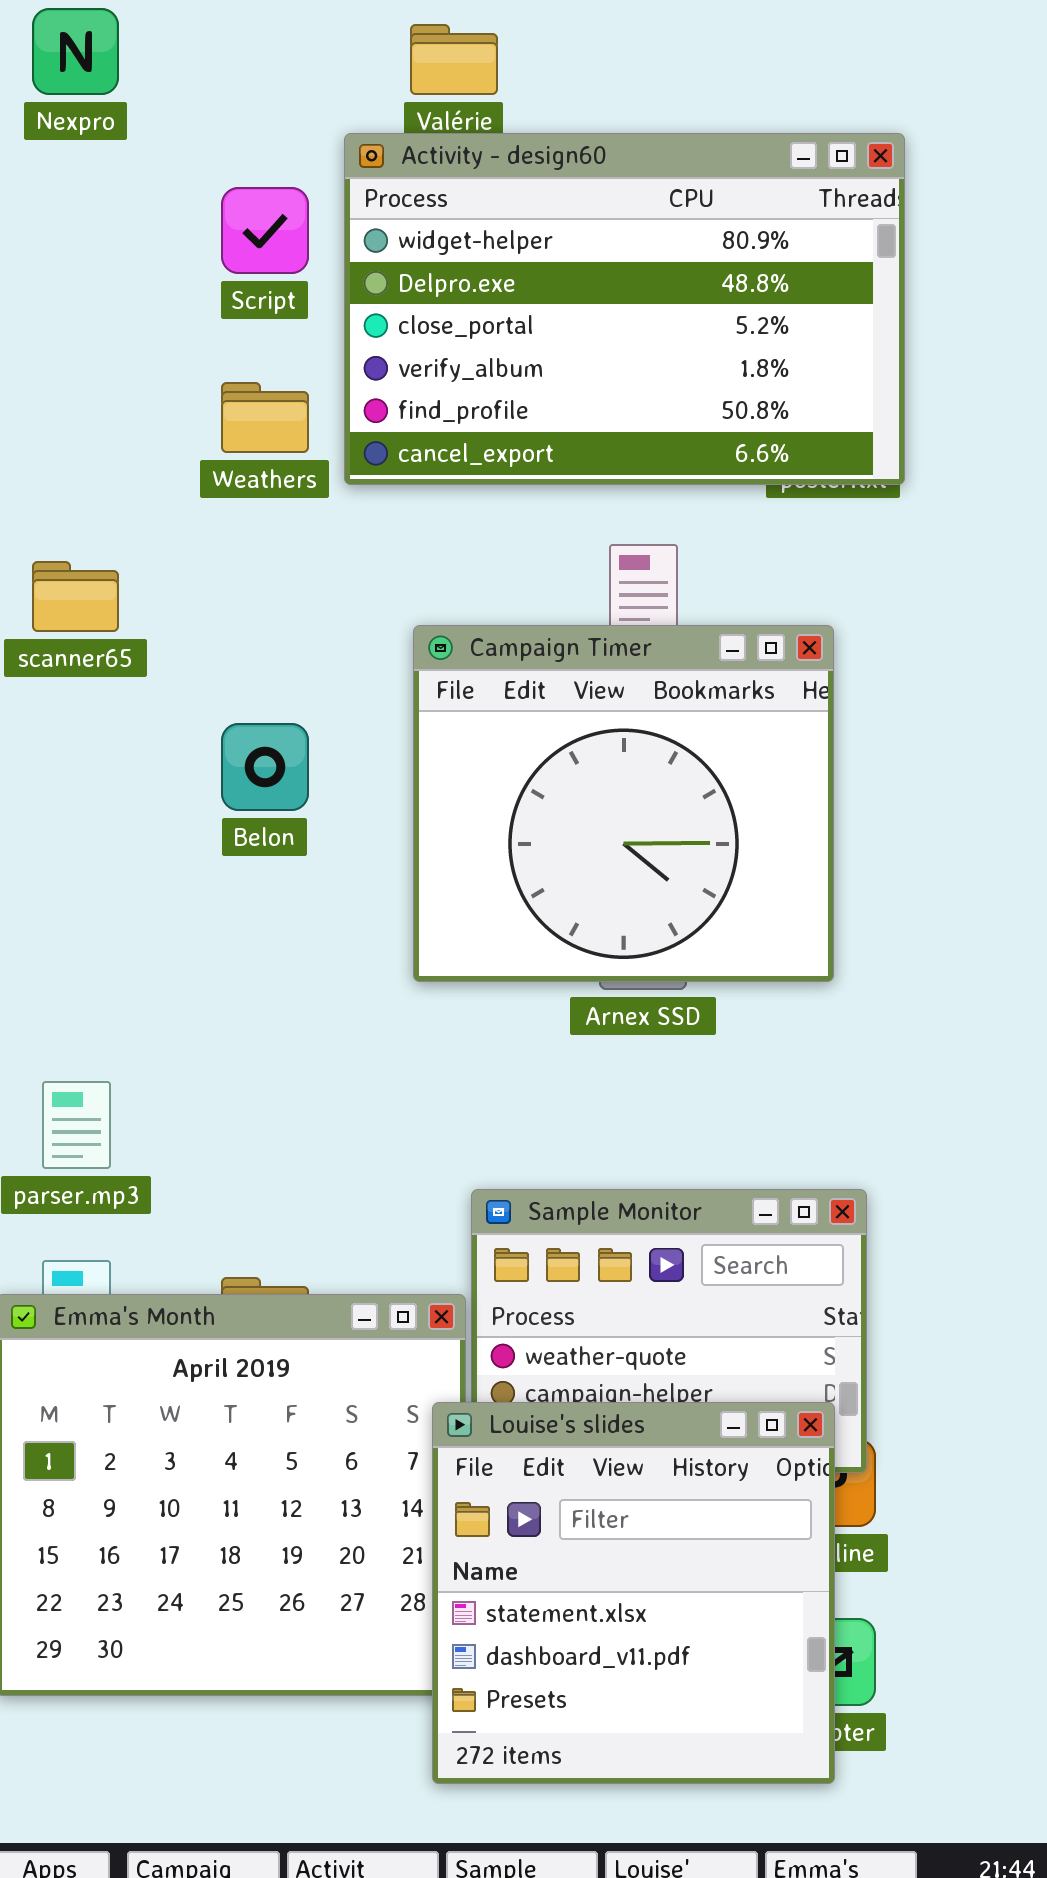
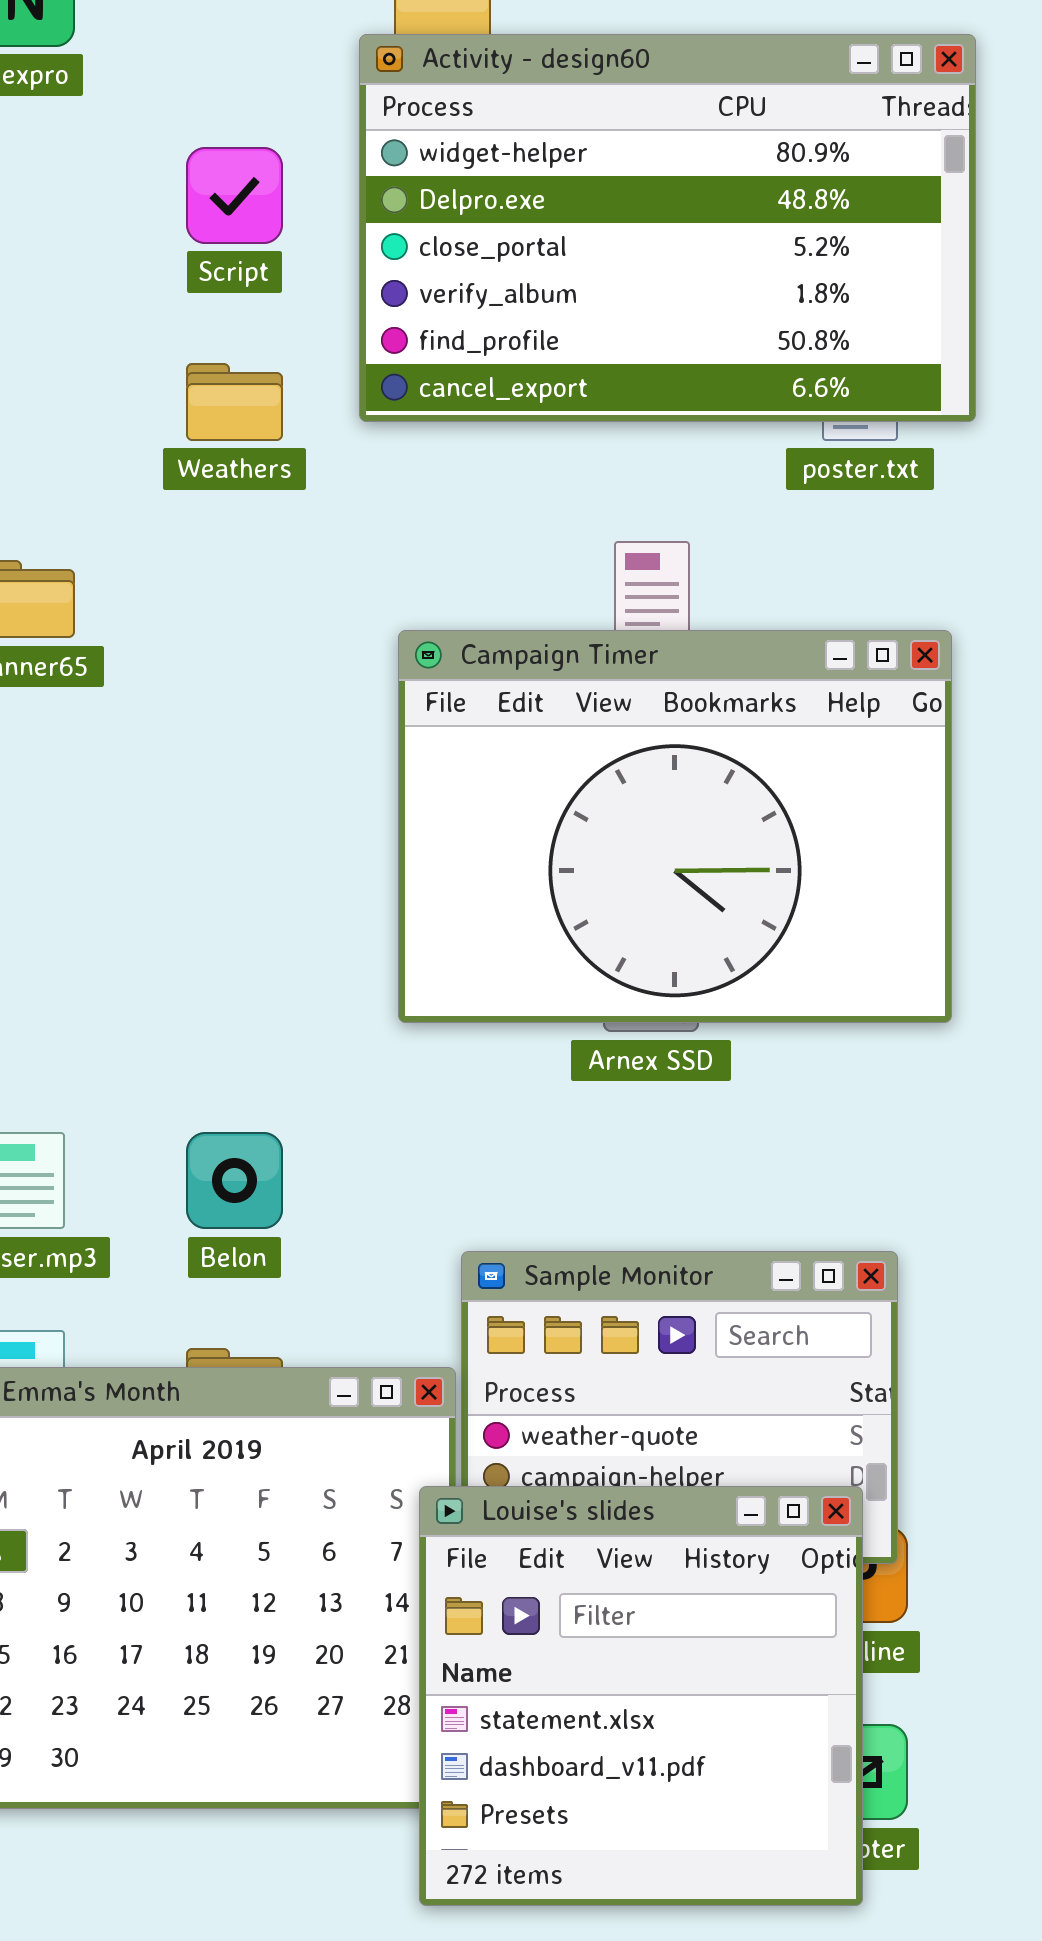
Activity - design60: [344,133,905,485] -> [359,34,976,422], moved
Campaign Timer: [413,625,834,982] -> [398,630,952,1023], resized
Belon: [221,723,309,811] -> [186,1132,283,1229], moved

